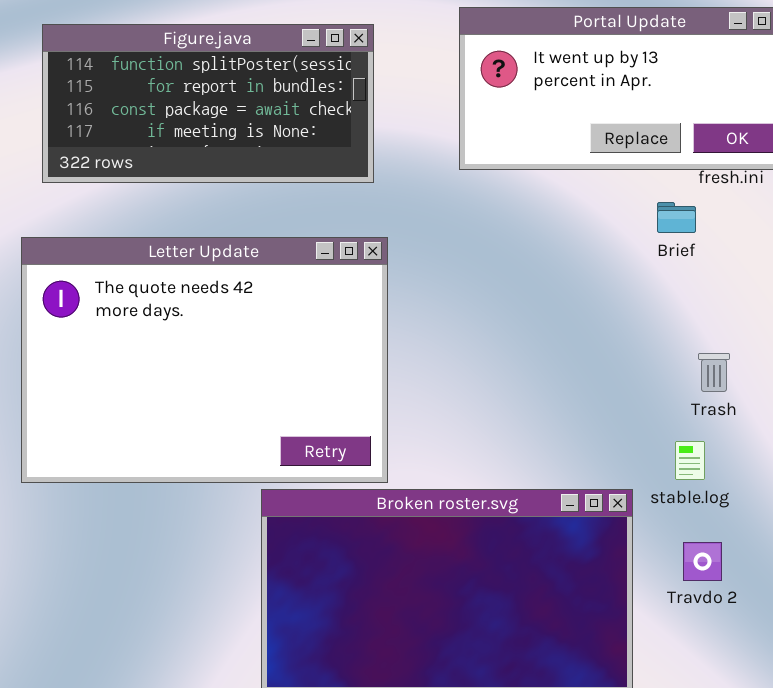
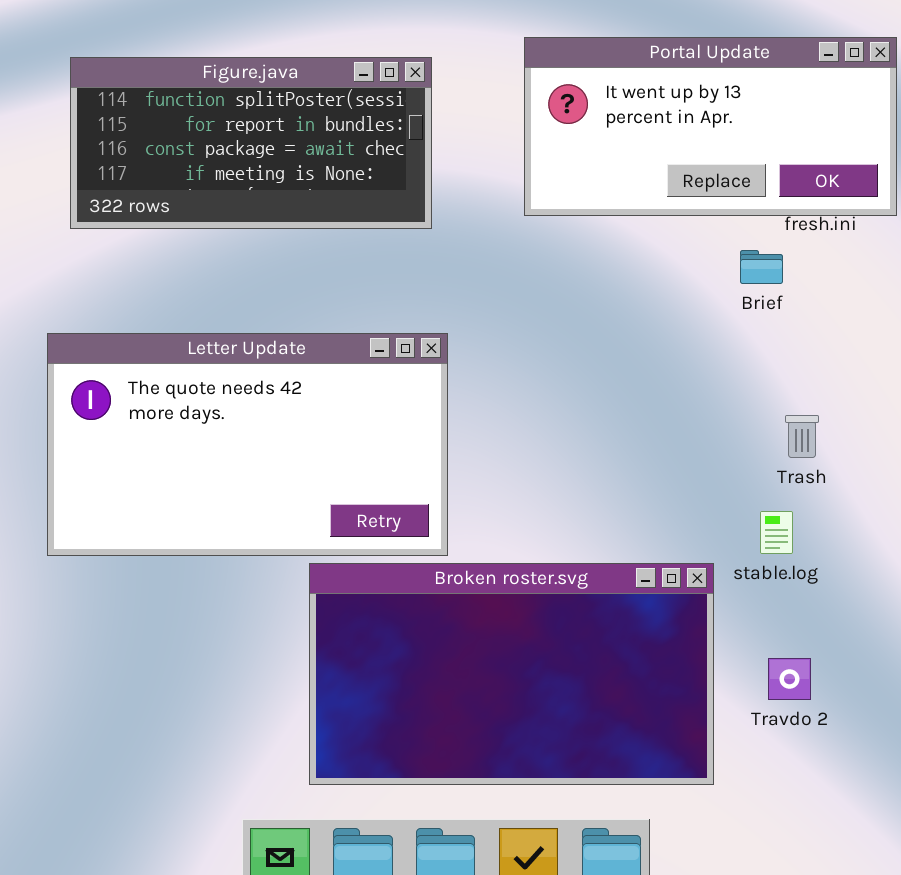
Letter Update: [21,237,388,483] -> [47,333,448,556], resized
Travdo 2: [683,542,722,581] -> [768,658,811,700], moved

